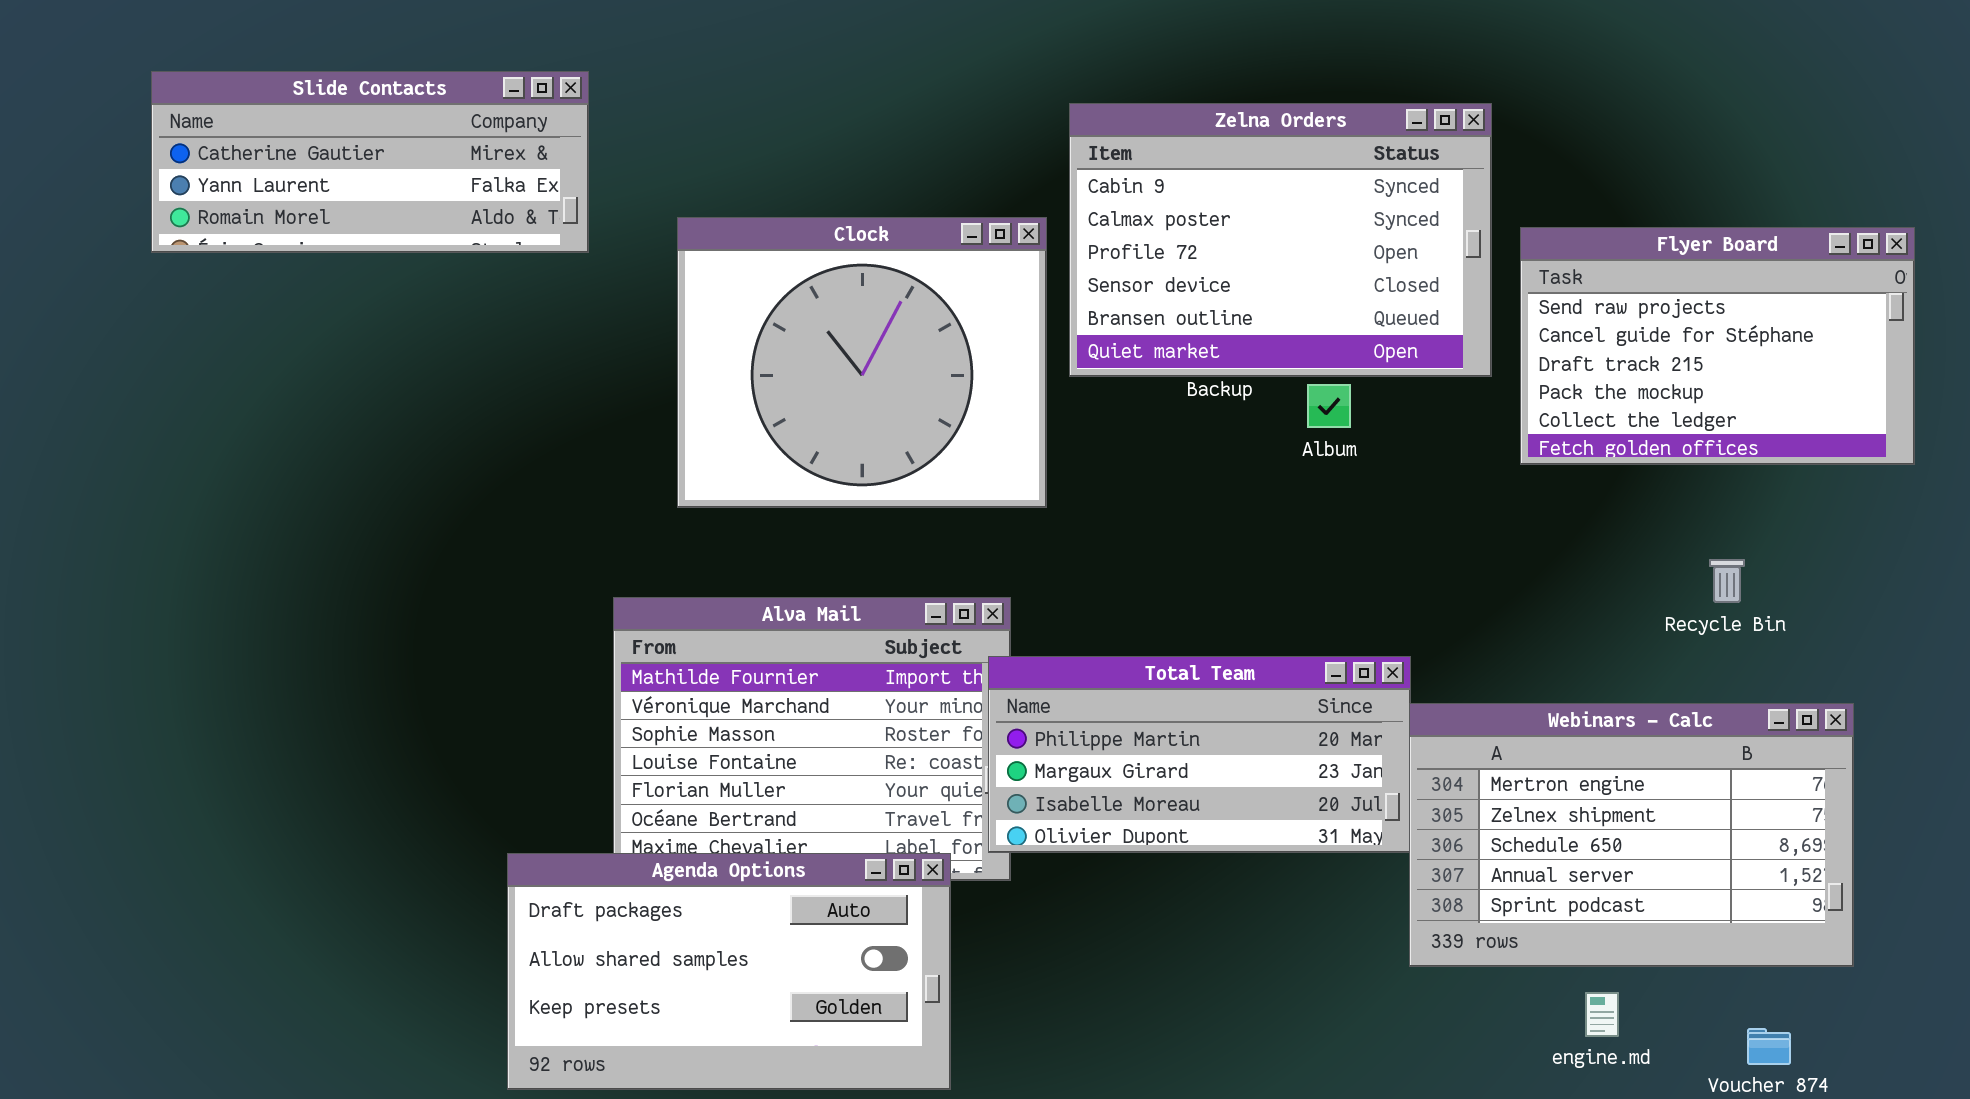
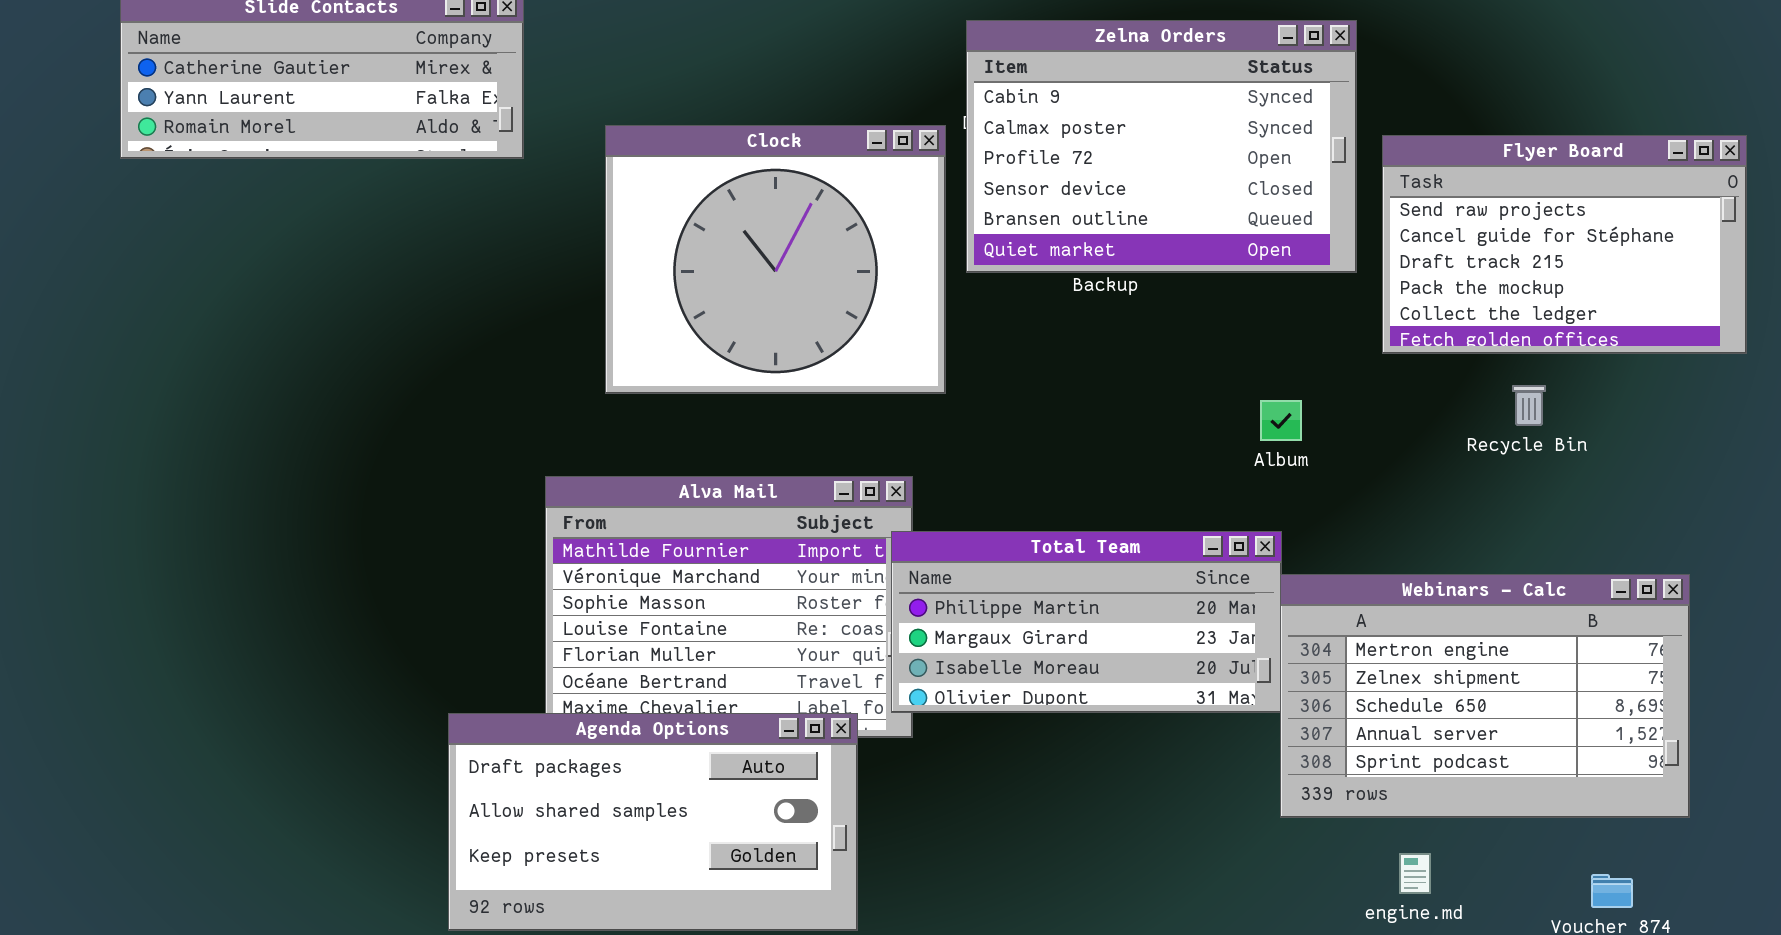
Album: [1307,384,1351,428] -> [1260,400,1302,441], moved
Recycle Bin: [1709,559,1745,603] -> [1512,385,1546,426], moved
engine.md: [1585,992,1619,1037] -> [1399,853,1431,894], moved

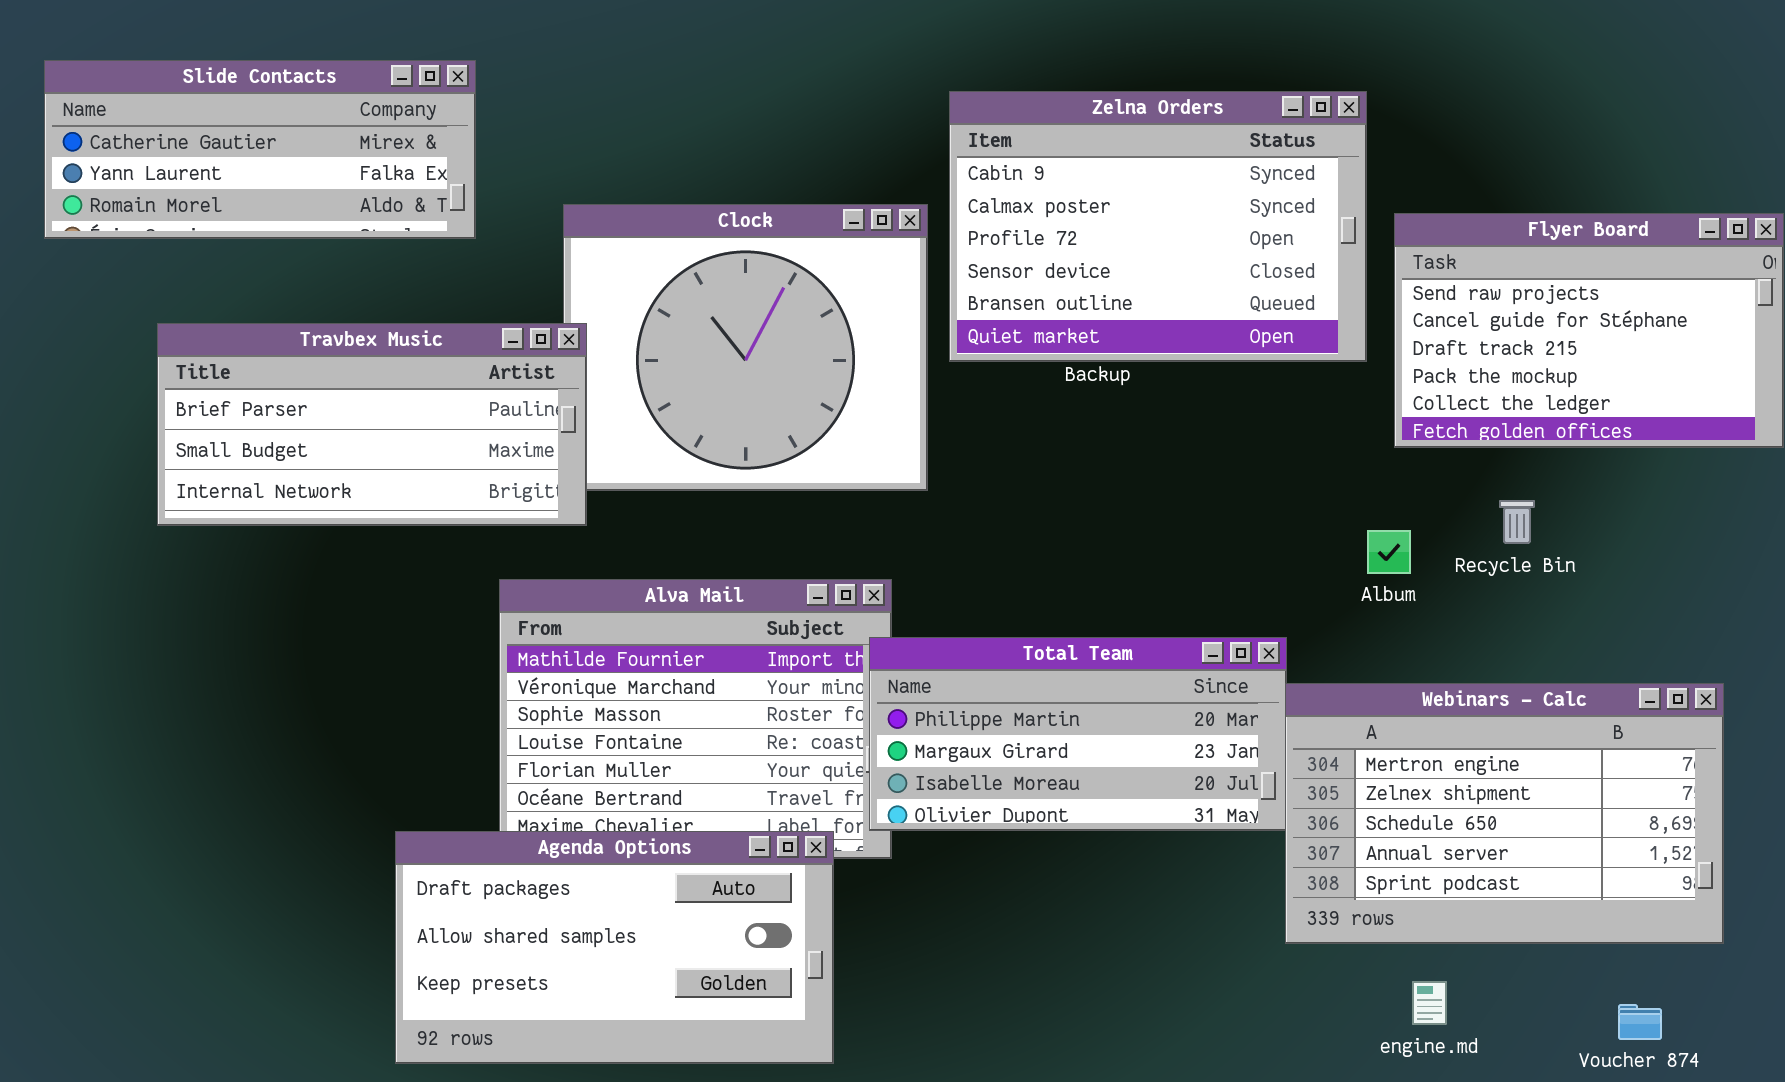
Travbex Music: none -> [157,323,587,526], opened
Recycle Bin: [1512,385,1546,426] -> [1499,500,1535,544], moved
Album: [1260,400,1302,441] -> [1367,530,1411,574], moved

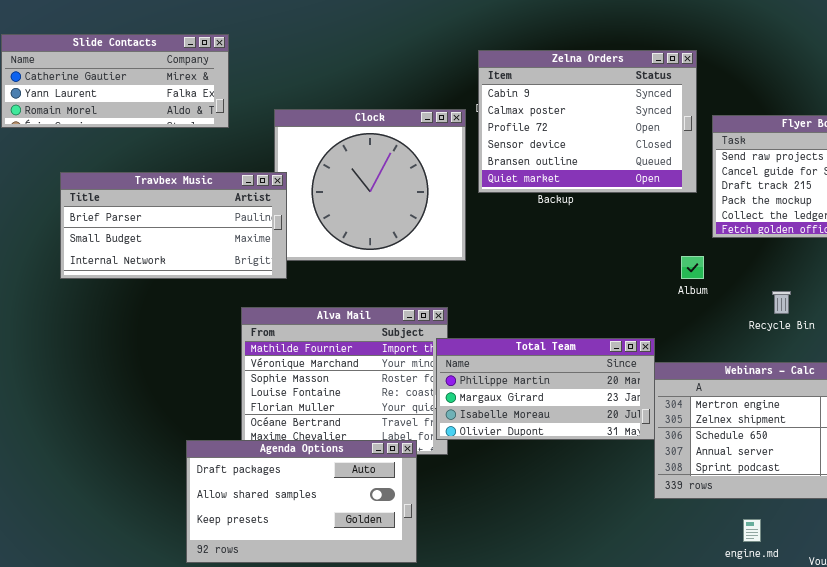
Recycle Bin: [1499,500,1535,544] -> [772,291,791,314], moved
Album: [1367,530,1411,574] -> [681,256,704,279], moved
engine.md: [1412,981,1447,1025] -> [743,519,761,542], moved

